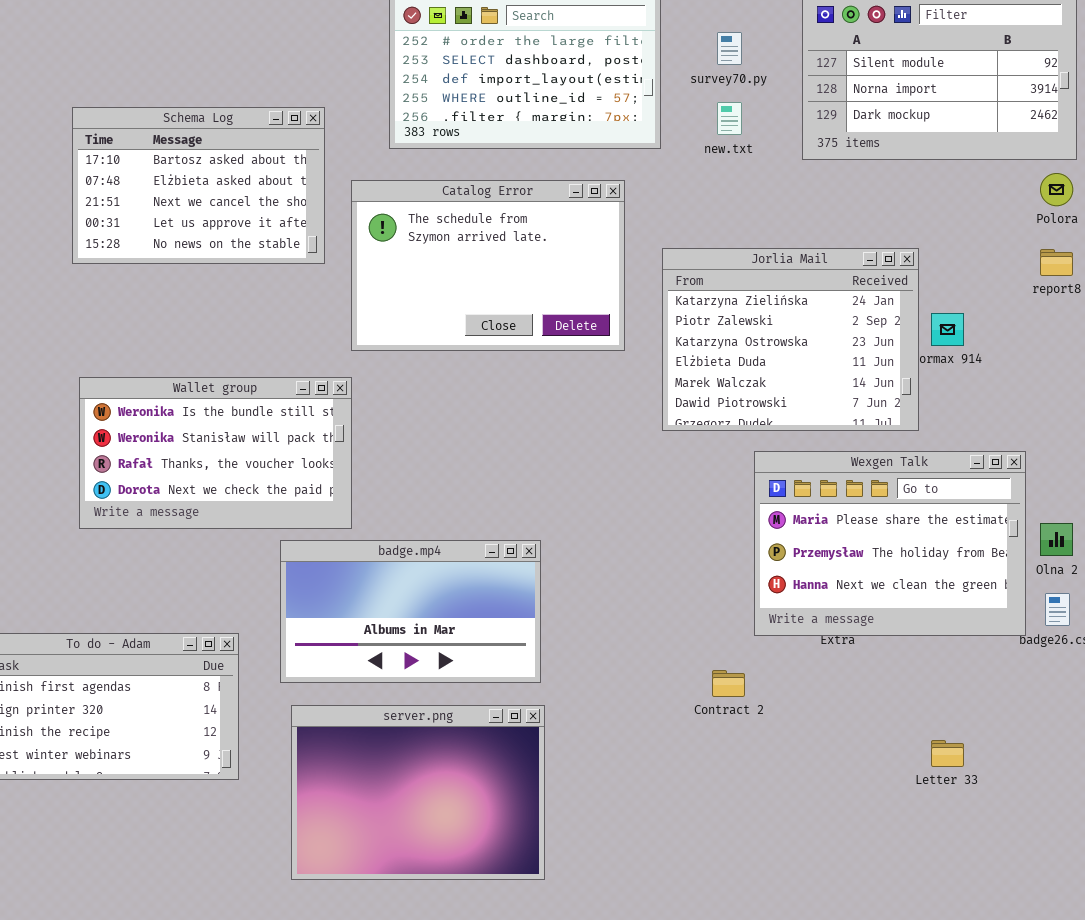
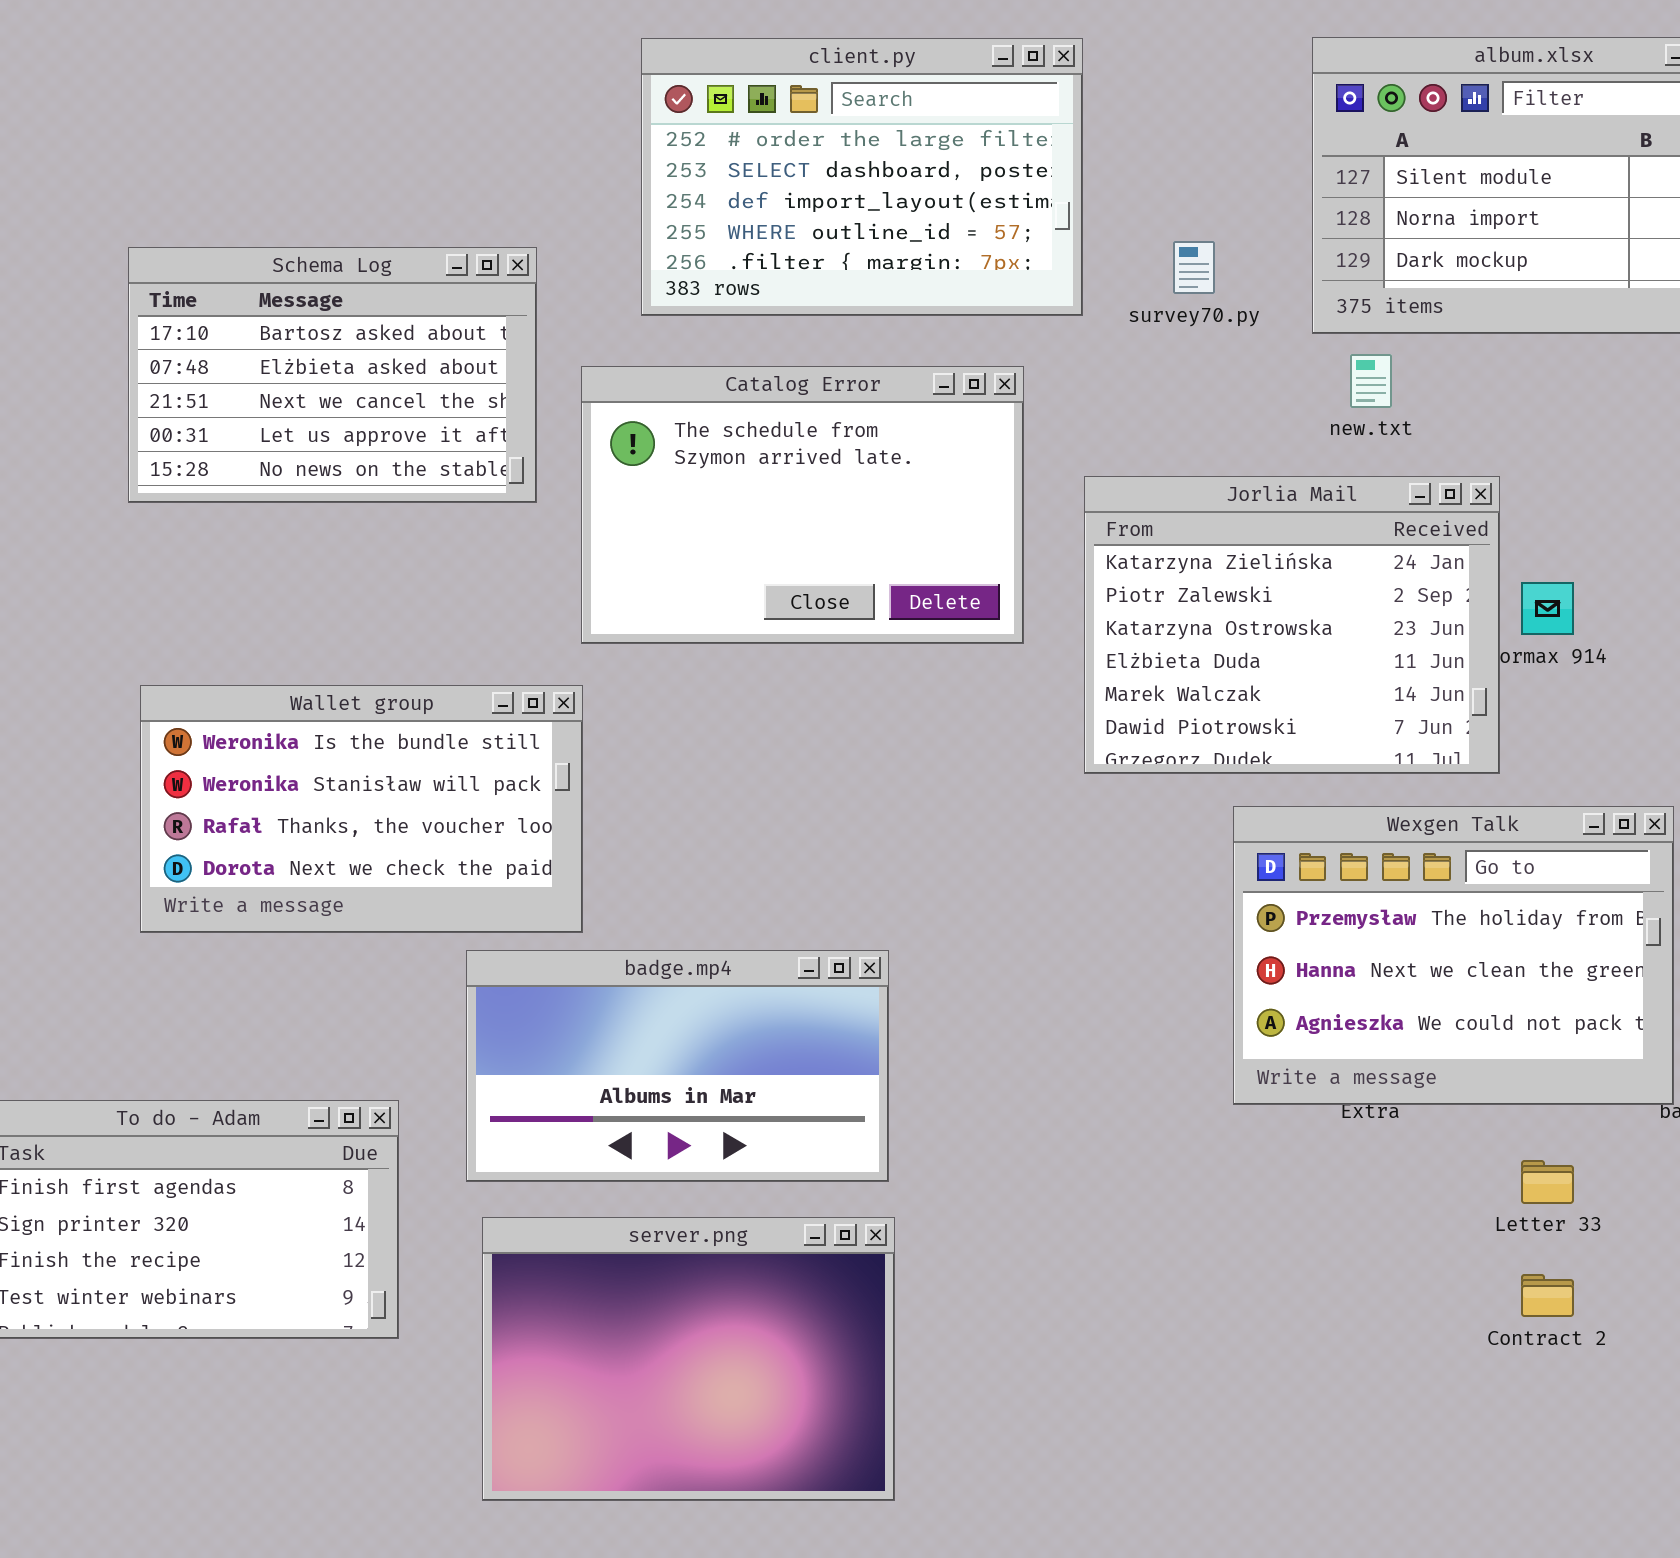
survey70.py: [717,32,742,65] -> [1173,241,1215,294], moved
new.txt: [717,102,742,135] -> [1350,354,1392,408], moved
Wexgen Talk: [754,451,1026,636] -> [1233,806,1674,1105], scrolled down 1 row
Contract 2: [712,670,745,697] -> [1521,1274,1574,1317], moved
Letter 33: [931,740,964,767] -> [1521,1160,1574,1204], moved

